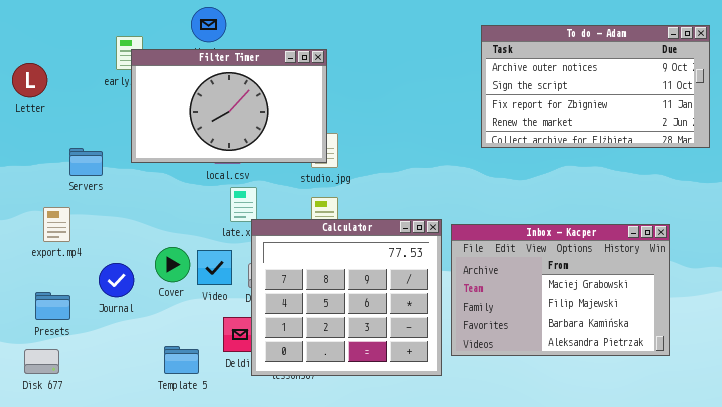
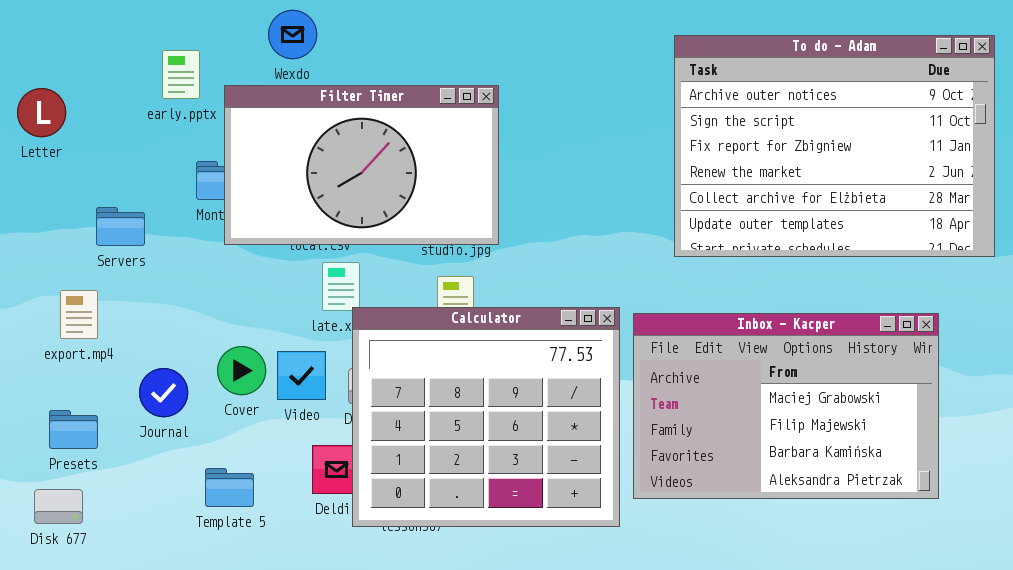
To do - Adam: [481,25,710,148] -> [674,35,995,257], resized
Filter Timer: [131,49,327,163] -> [224,85,499,245], moved
Template 5: [164,346,199,374] -> [205,468,254,507], moved

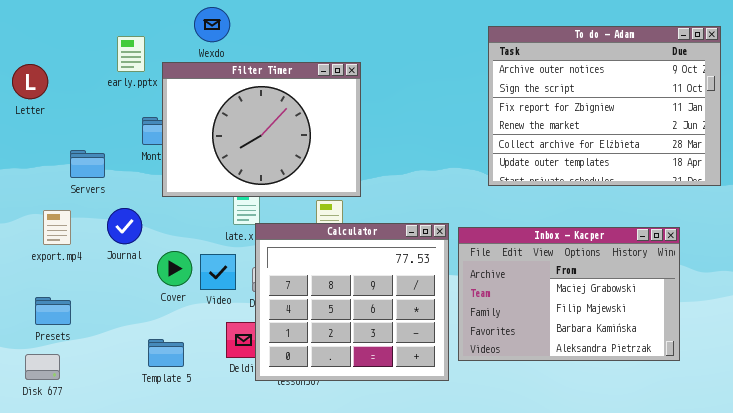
Filter Timer: [224,85,499,245] -> [162,62,361,197], resized
Journal: [139,368,188,417] -> [107,208,142,244], moved

